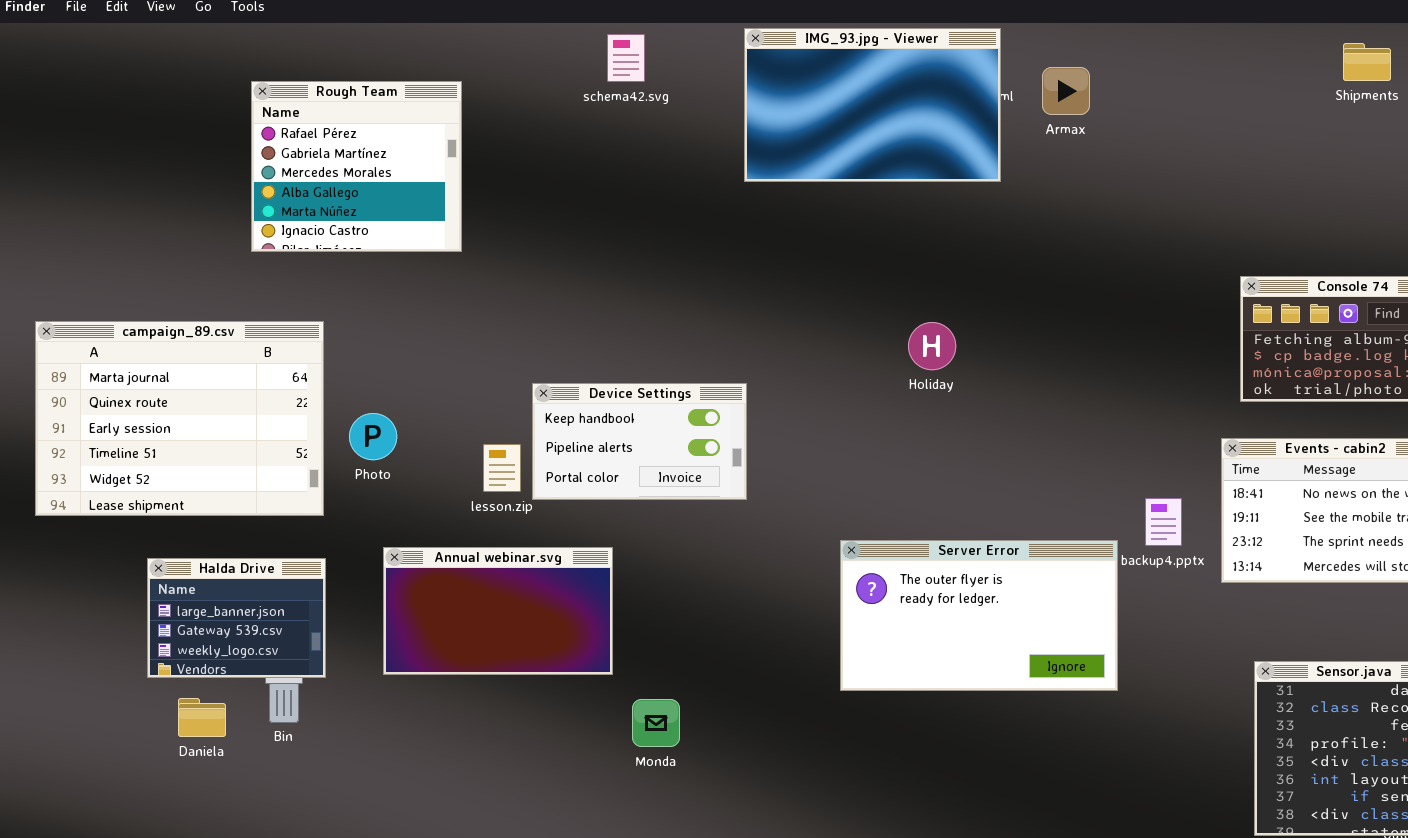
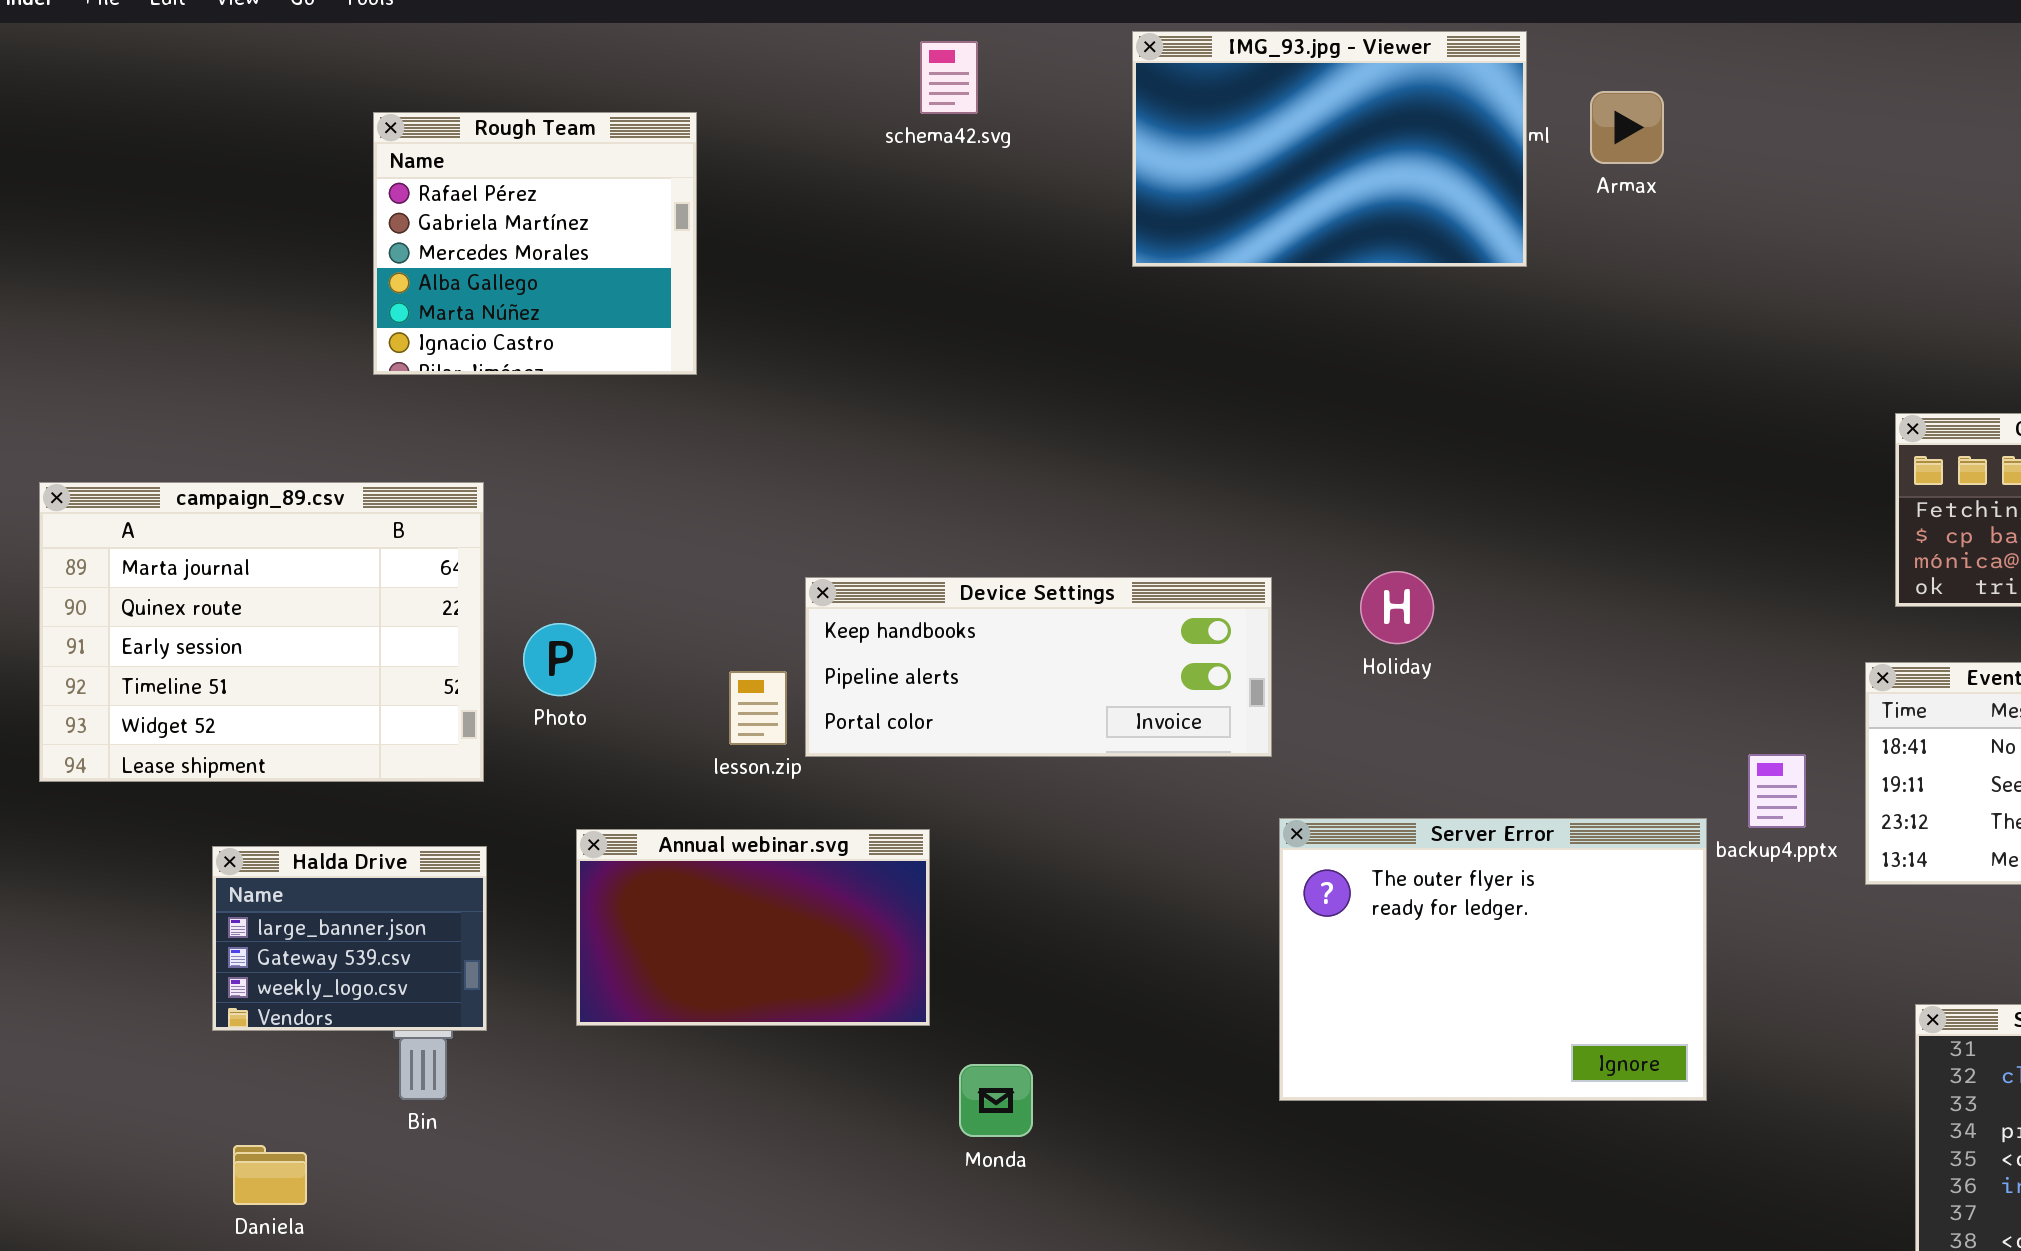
Holiday: [908,322,956,370] -> [1360,571,1434,644], moved
Device Settings: [532,383,747,500] -> [805,577,1272,757], resized
Server Error: [840,540,1118,691] -> [1279,818,1707,1101], resized
Daniela: [178,698,226,737] -> [233,1145,307,1205], moved

